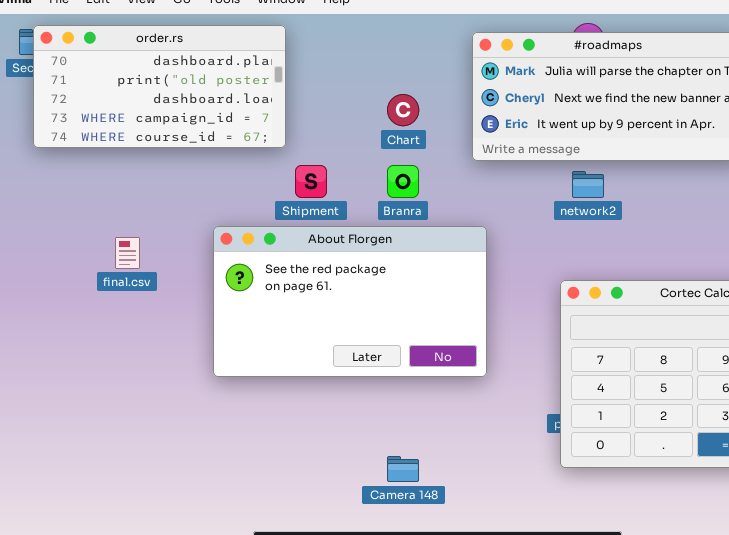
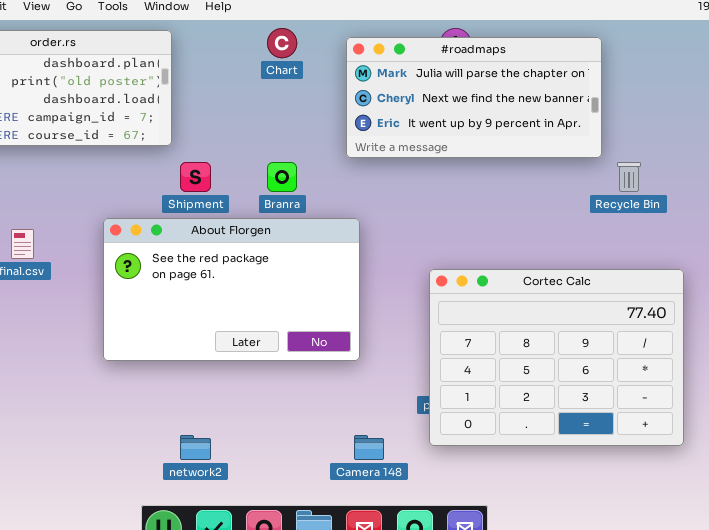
Chart: [387,94,419,126] -> [267,28,297,58], moved
network2: [572,171,604,198] -> [180,435,211,460], moved
Camera 148: [387,456,419,482] -> [354,435,384,460], moved

